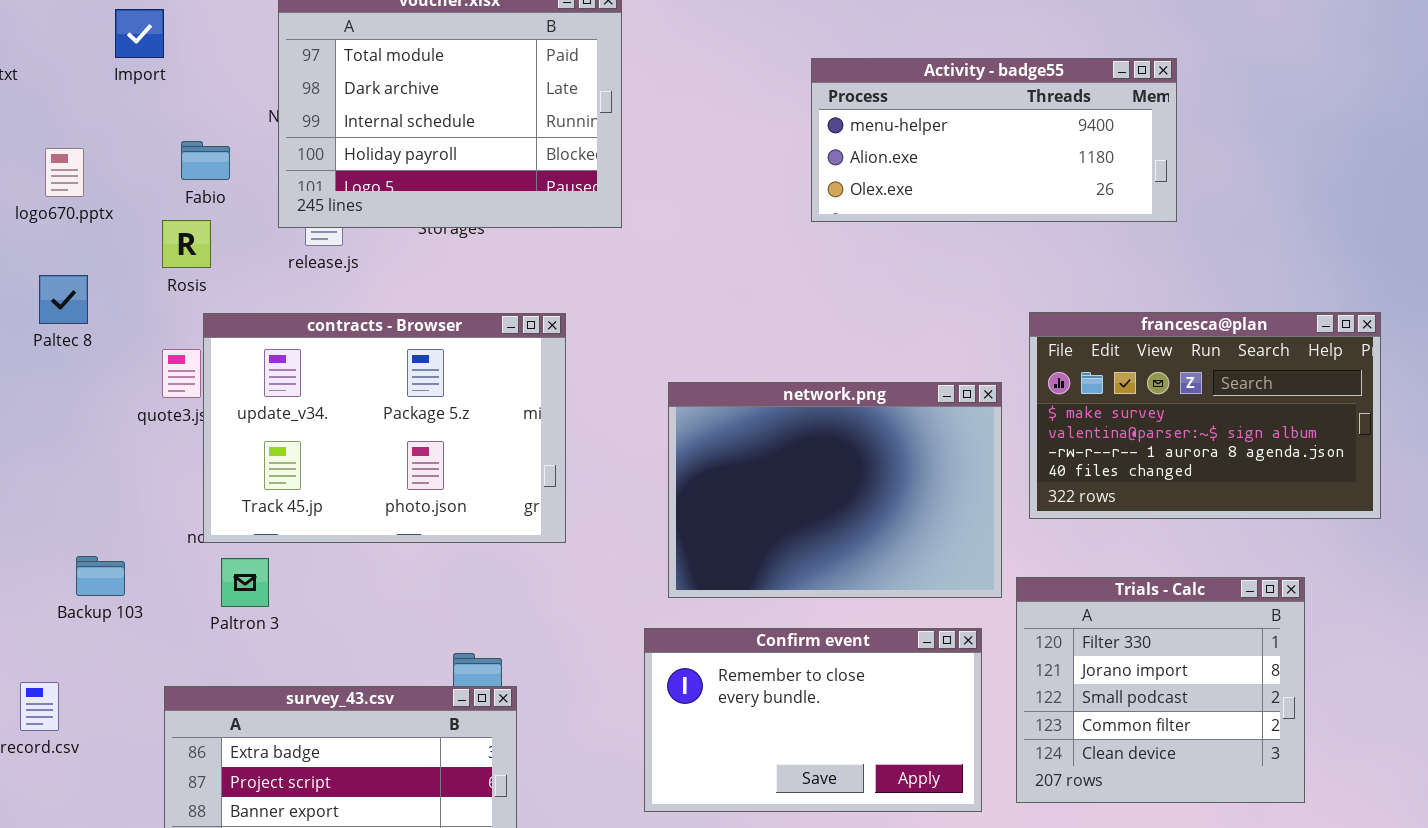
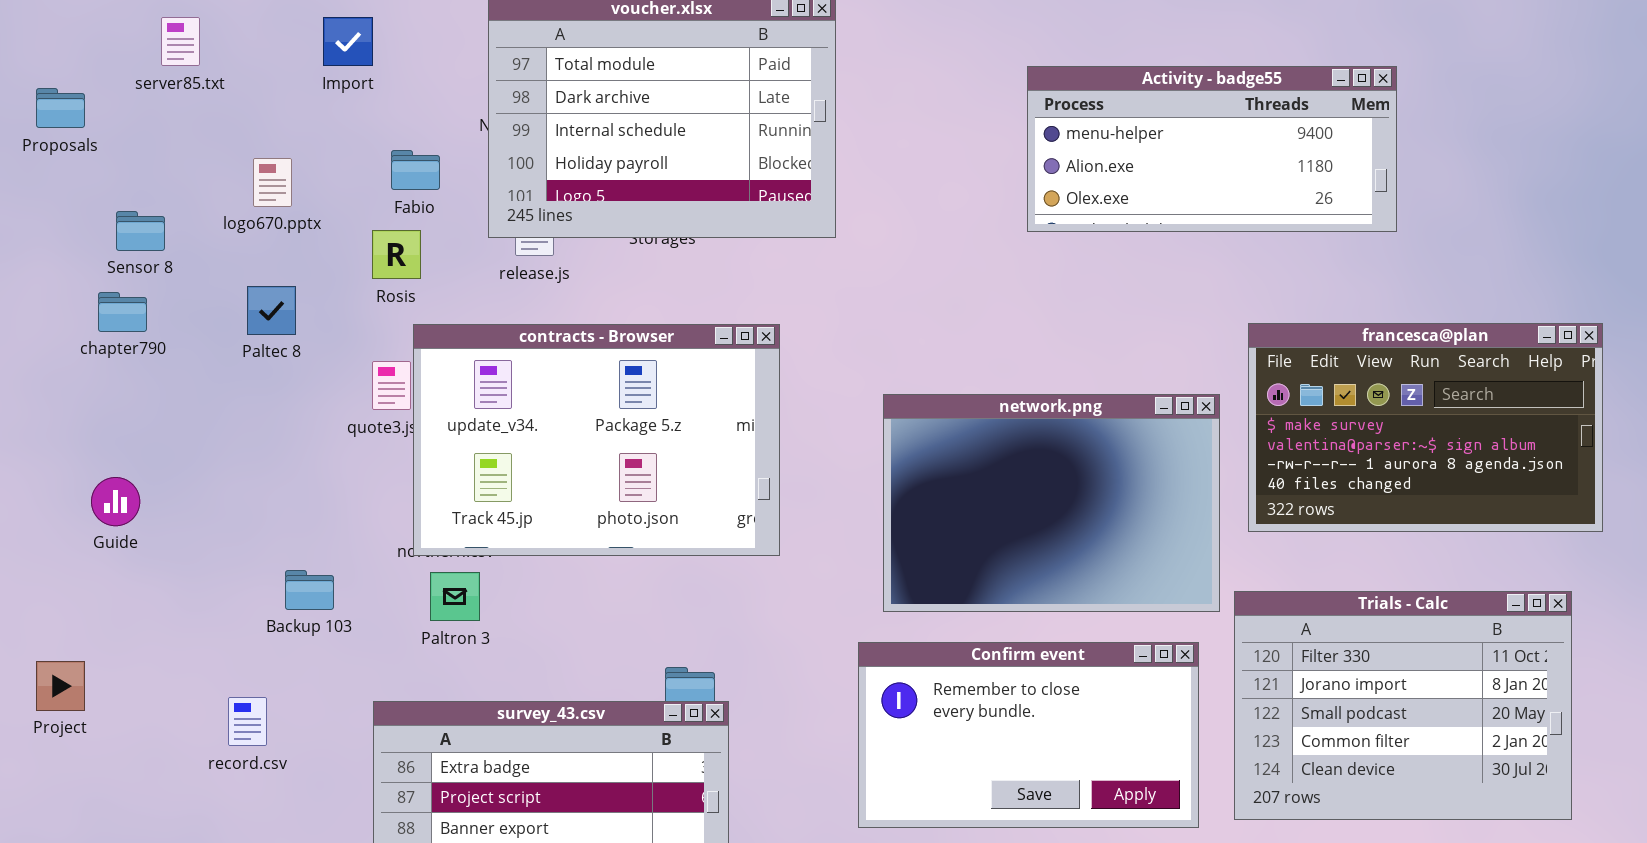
Trials - Calc: [1016,577,1305,803] -> [1234,591,1572,820], resized

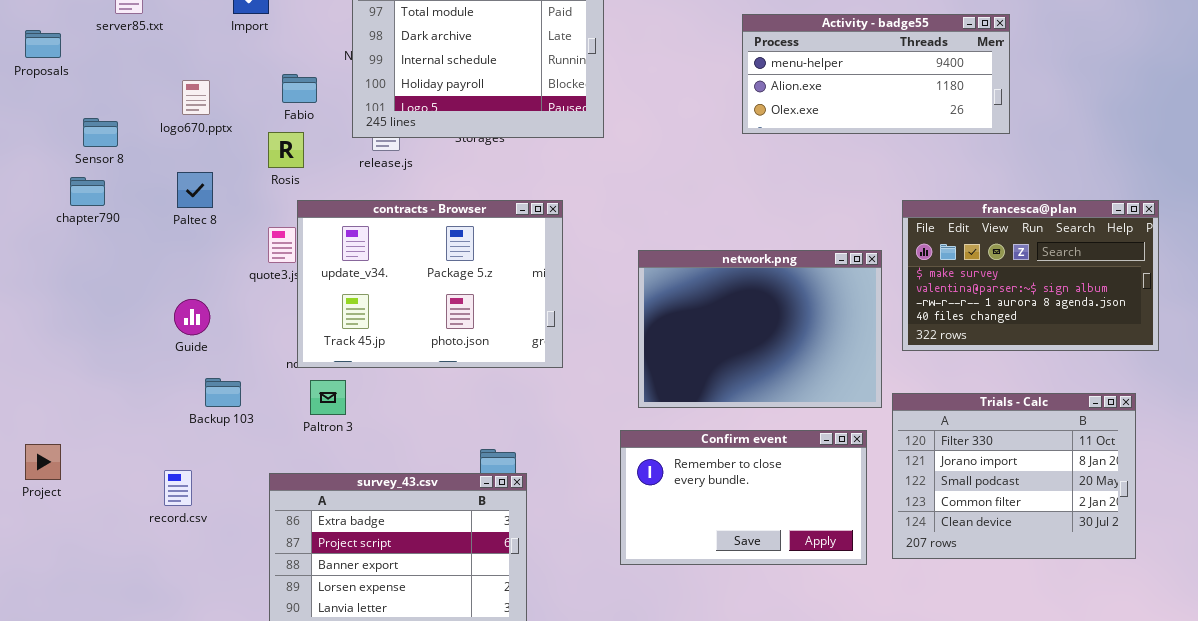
Guide: [91,477,140,526] -> [174,299,210,335], moved

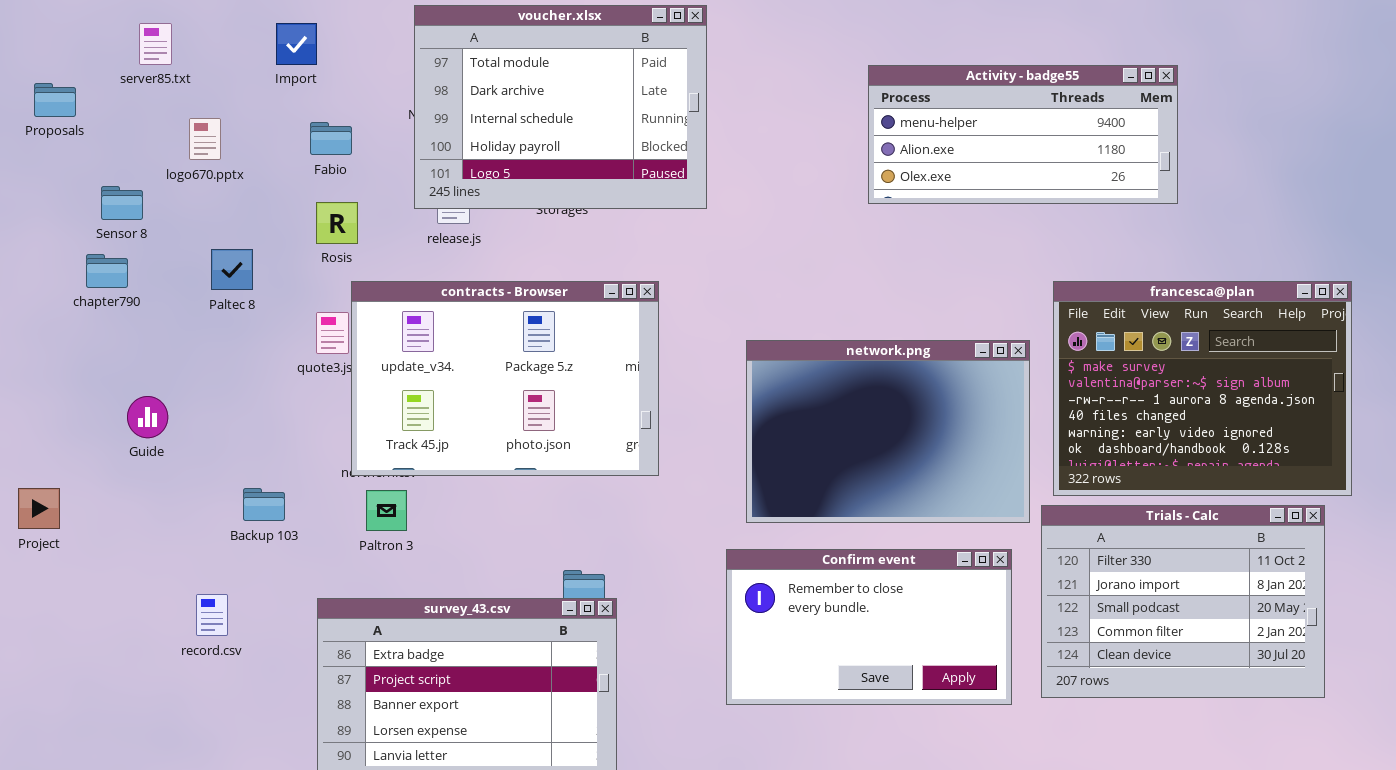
Fabio: [282,74,317,103] -> [310,122,352,155], moved
logo670.pptx: [182,80,210,115] -> [189,118,221,160], moved
francesca@plan: [902,200,1159,351] -> [1053,281,1352,496], resized
Guide: [174,299,210,335] -> [127,396,168,438], moved
Project: [25,444,61,480] -> [18,488,60,529], moved

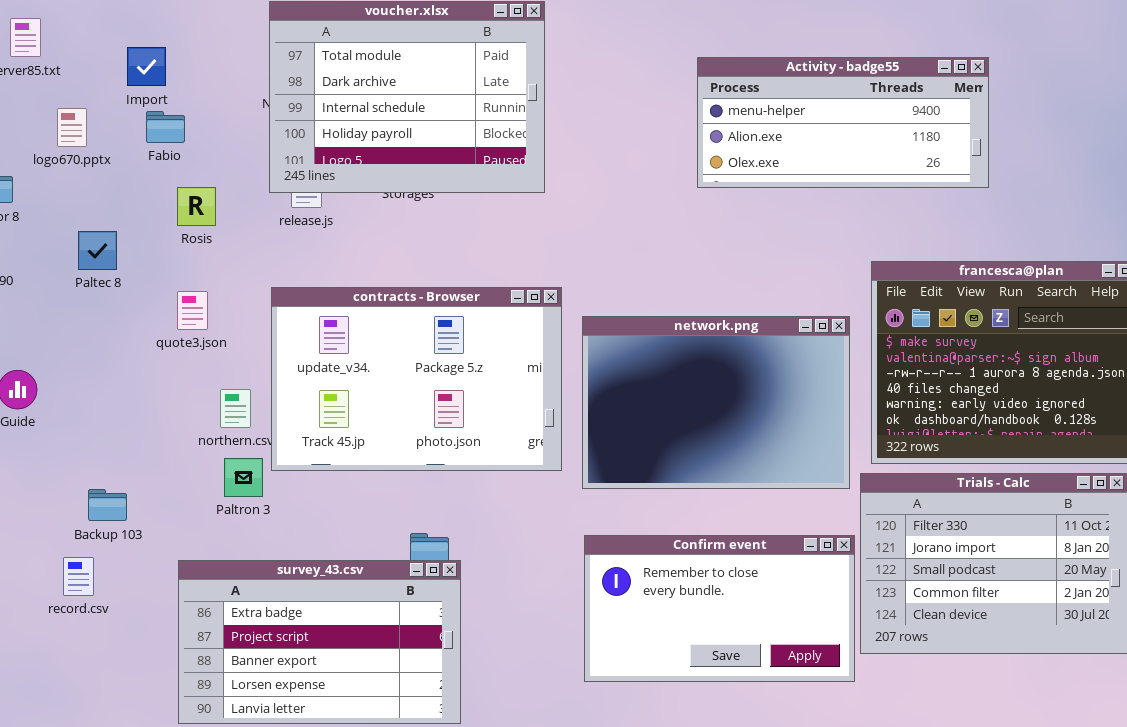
Import: [276,23,317,65] -> [127,47,166,86], moved
Fabio: [310,122,352,155] -> [146,111,185,143], moved
contracts - Browser: [351,281,659,476] -> [271,287,562,471], moved
Backup 103: [243,488,285,521] -> [88,489,127,521], moved
Confirm event: [726,549,1012,705] -> [584,535,855,682], moved

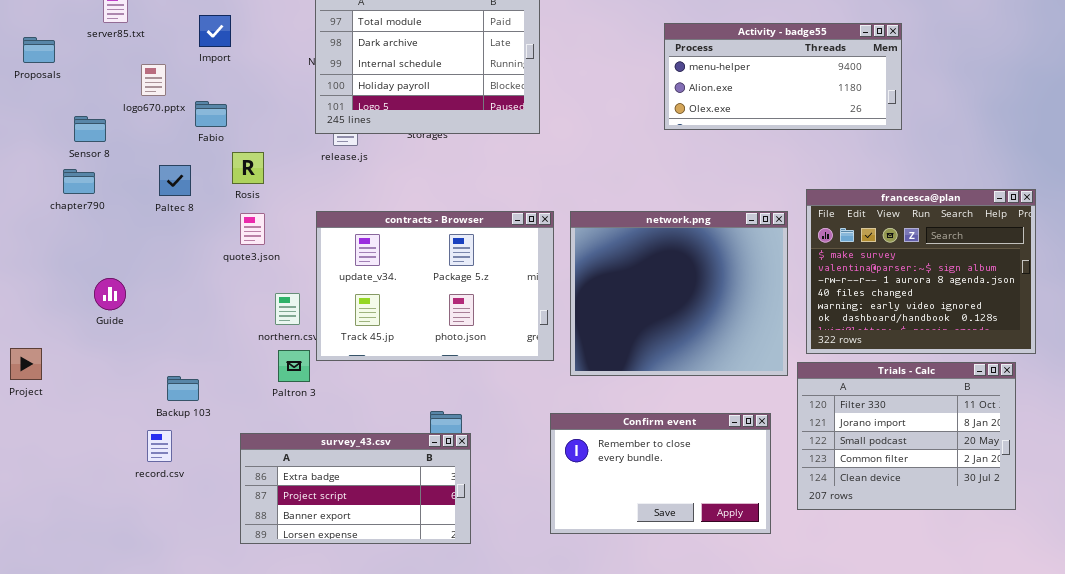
Fabio: [146,111,185,143] -> [195,101,227,127], moved
Rosis: [177,187,216,226] -> [232,152,264,184], moved
network.png: [582,316,850,489] -> [570,211,788,376], resized
Confirm event: [584,535,855,682] -> [550,413,771,534], moved
survey_43.csv: [178,560,461,724] -> [240,433,471,544], resized

